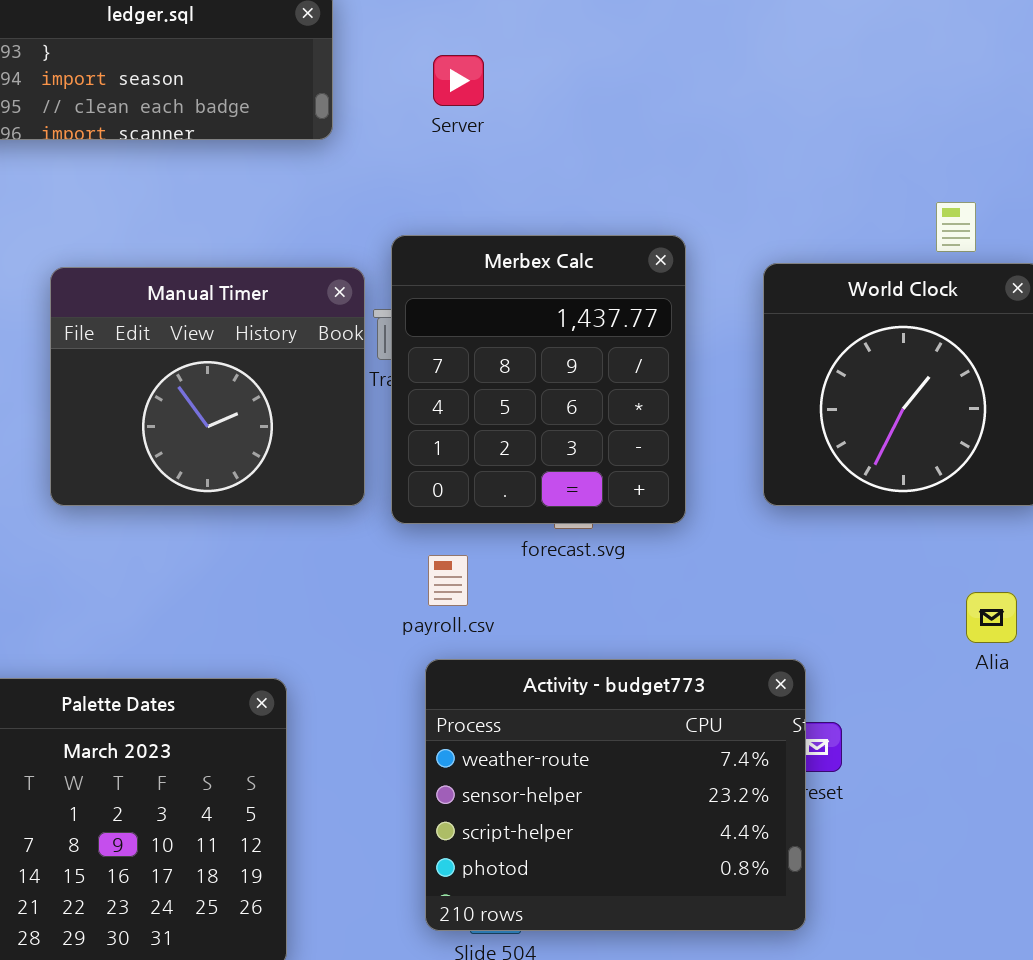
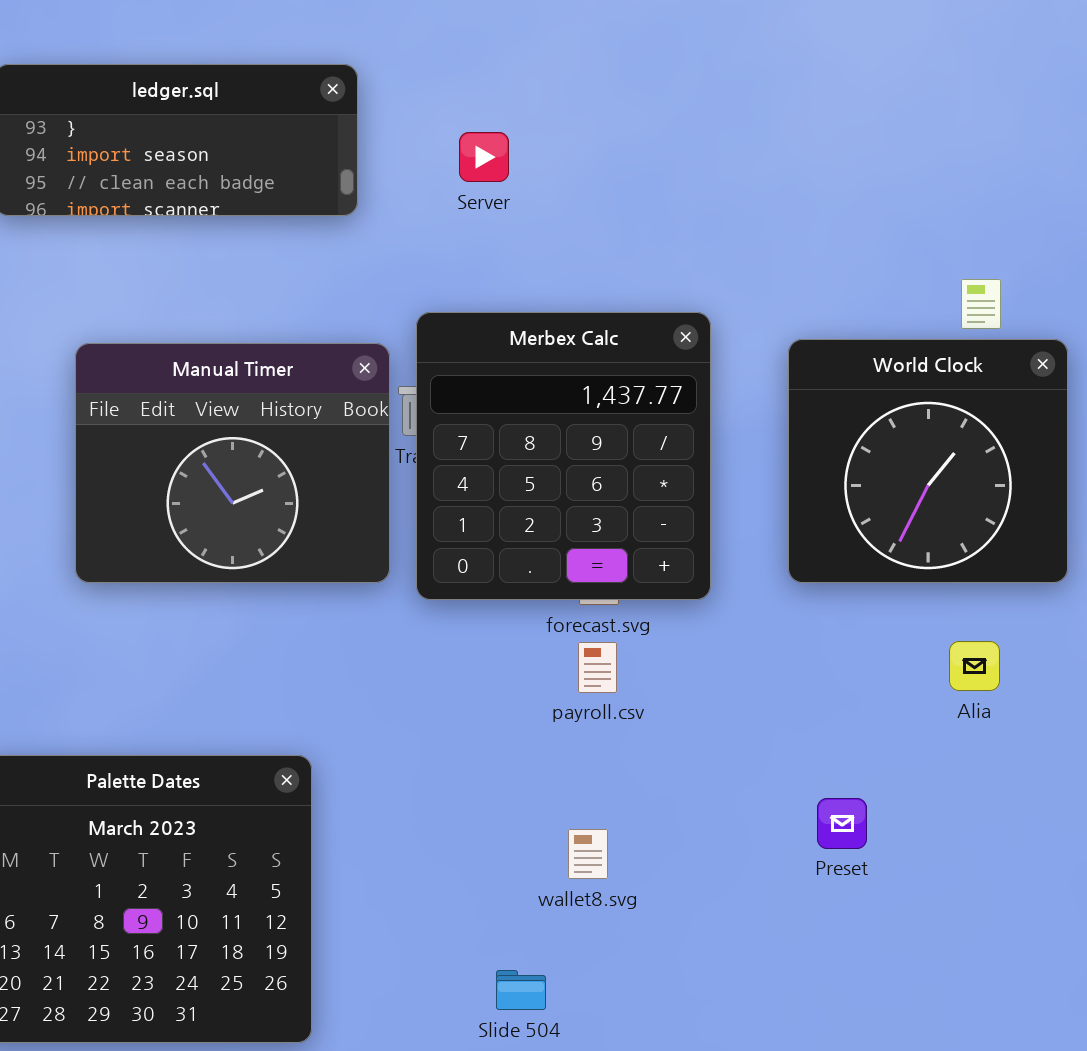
payroll.csv: [428,555,468,606] -> [578,642,617,693], moved
Alia: [966,592,1017,643] -> [949,641,1000,691], moved
Activity - budget773: [425,659,806,931] -> none, closed

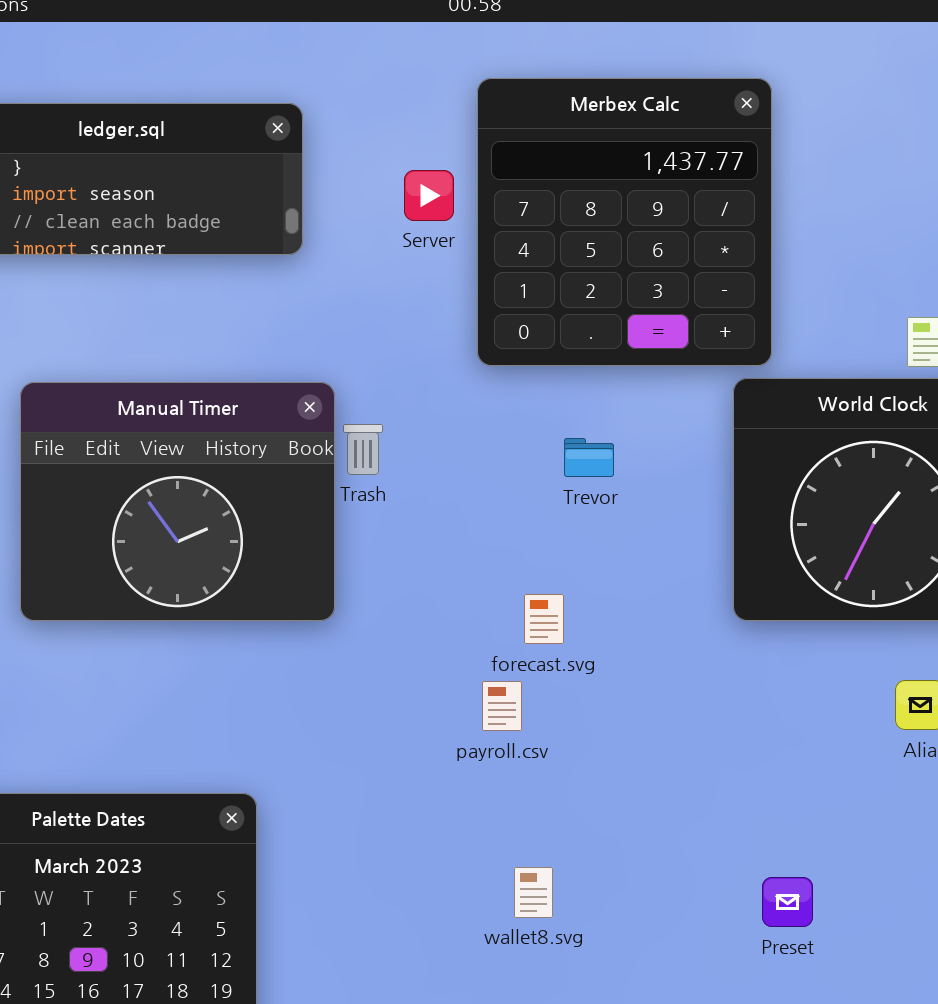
Merbex Calc: [416,312,711,600] -> [477,78,772,366], moved
payroll.csv: [578,642,617,693] -> [482,681,522,731], moved
Preset: [817,798,867,849] -> [762,877,813,927], moved

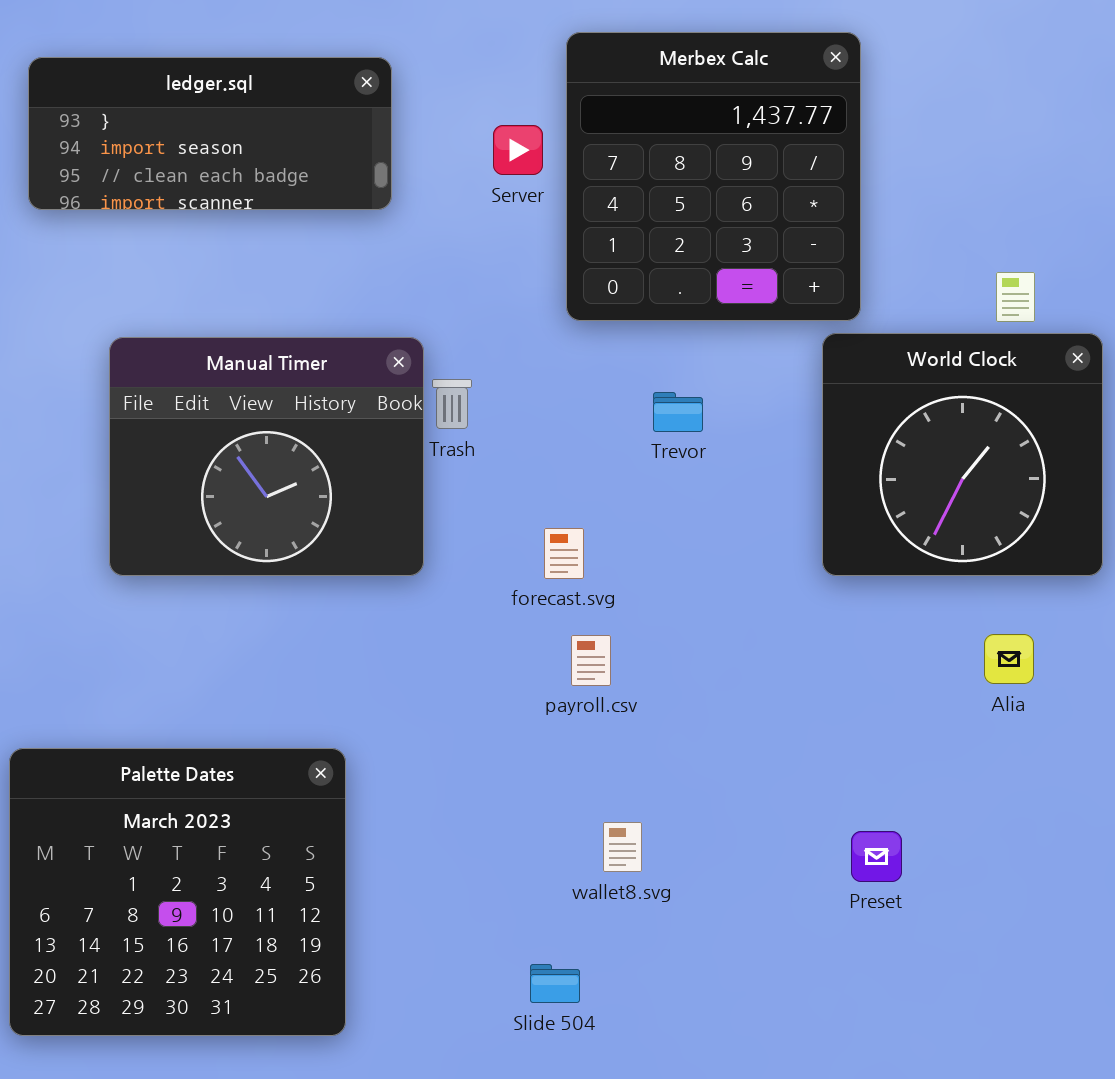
forecast.svg: [524,594,564,644] -> [544,528,584,579], moved

